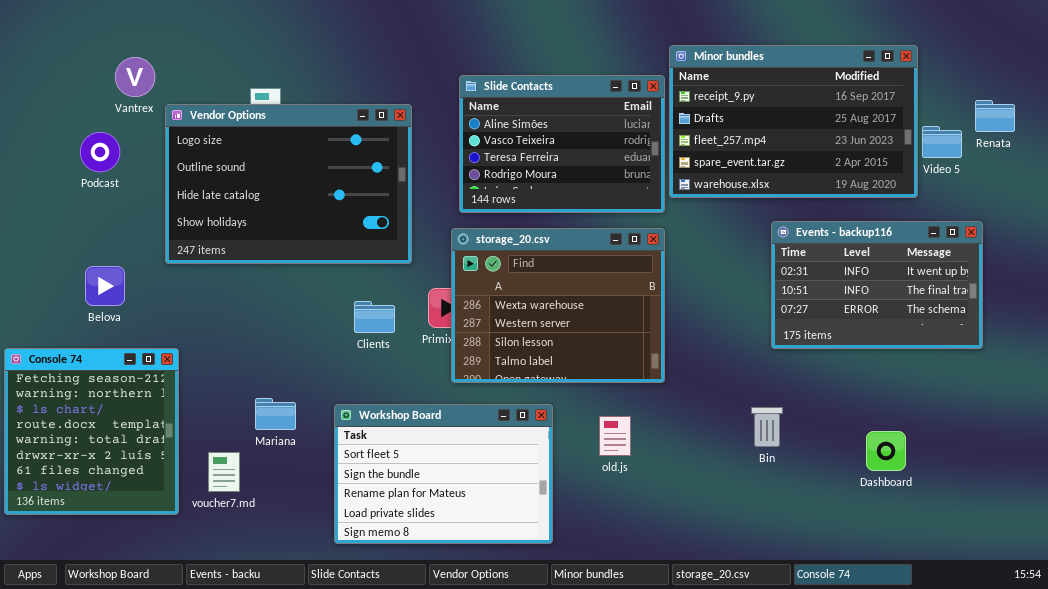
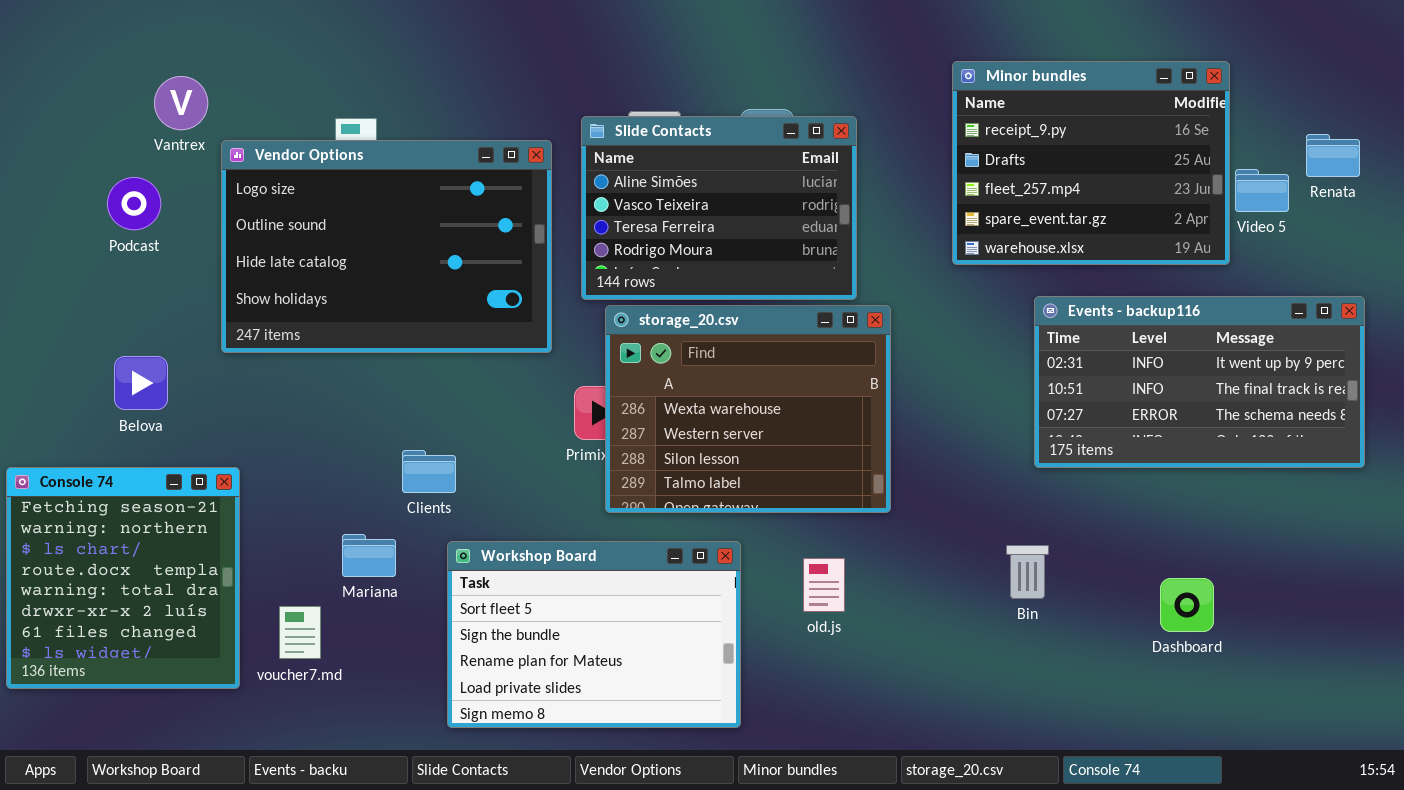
Minor bundles: [669,45,918,198] -> [952,61,1230,265], resized
Slide Contacts: [459,75,665,213] -> [581,116,857,300], moved
Events - backup116: [771,221,983,349] -> [1034,296,1365,468], resized
Clients: [354,301,395,333] -> [402,450,456,493], moved

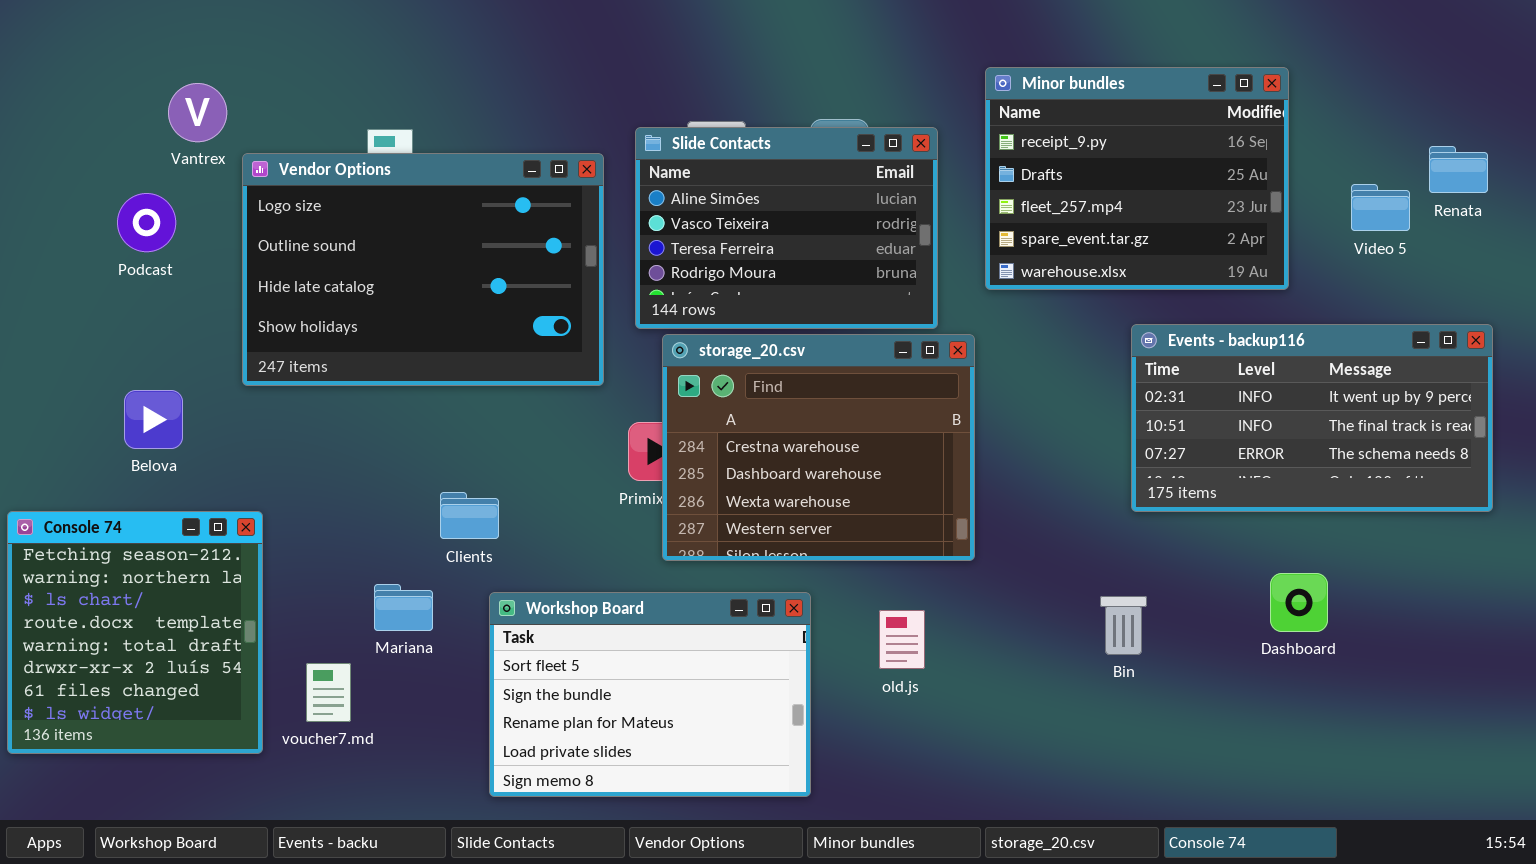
Minor bundles: [952,61,1230,265] -> [985,67,1289,290], moved
storage_20.csv: [605,305,891,513] -> [662,334,975,561], scrolled up 2 rows
Dashboard: [1160,578,1214,632] -> [1270,573,1328,632], moved

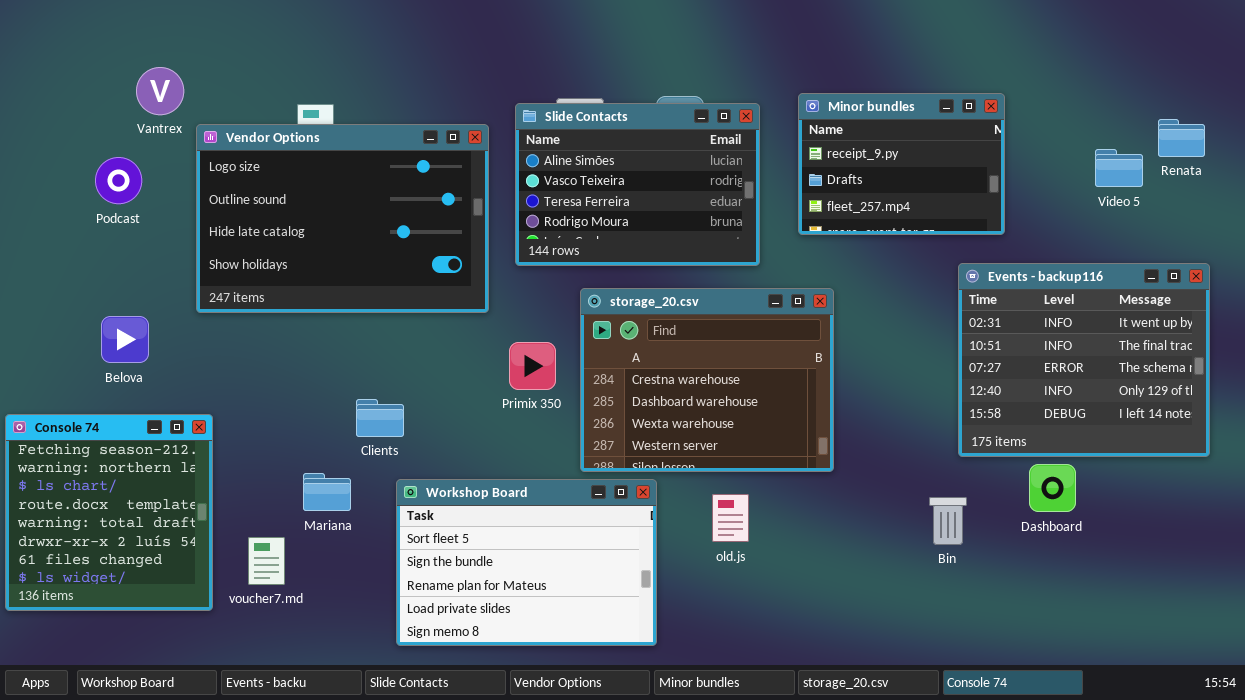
Minor bundles: [985,67,1289,290] -> [798,93,1005,235], resized
Events - backup116: [1131,324,1493,512] -> [958,263,1210,457], resized
storage_20.csv: [662,334,975,561] -> [580,288,834,472], moved
Bin: [1100,596,1147,655] -> [929,497,967,545], moved

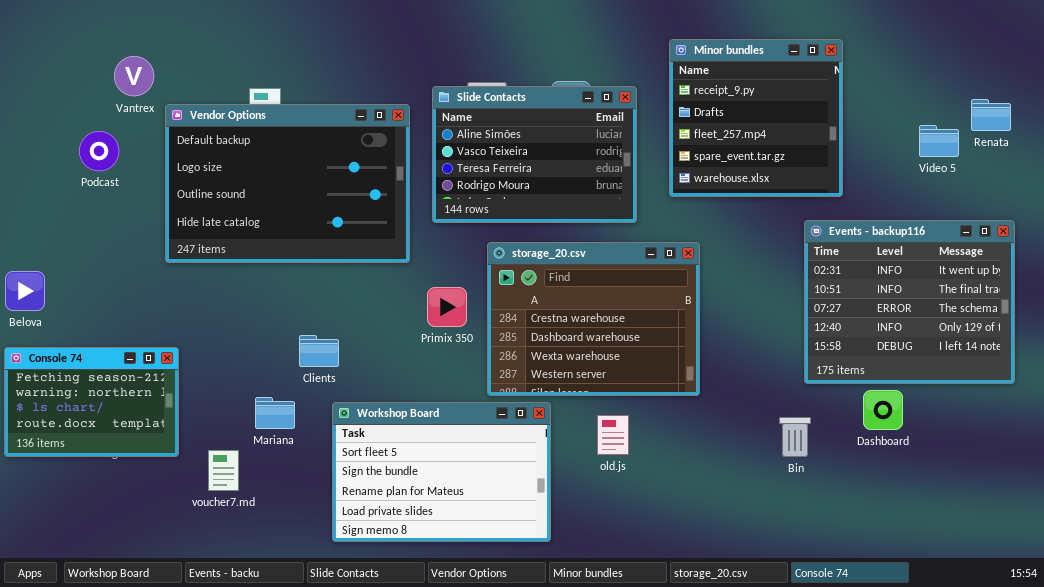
Minor bundles: [798,93,1005,235] -> [669,39,843,197], resized
Vendor Options: [196,124,489,313] -> [165,104,410,263], scrolled up 1 row
Belova: [101,316,149,363] -> [5,271,45,311], moved
Console 74: [5,414,213,611] -> [4,347,179,457], resized

